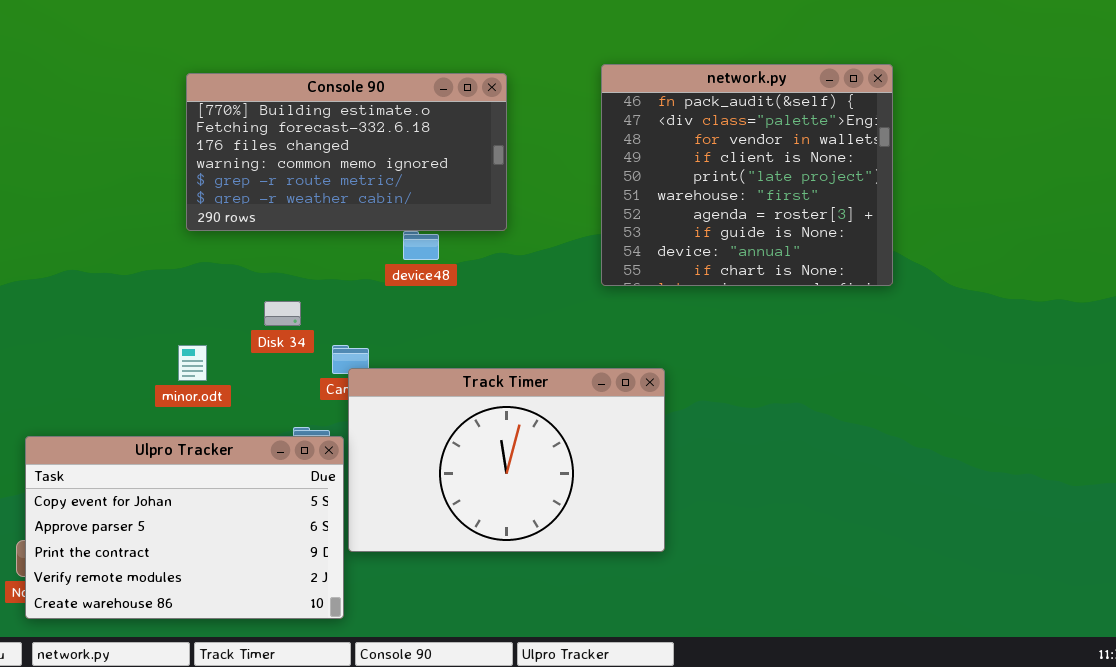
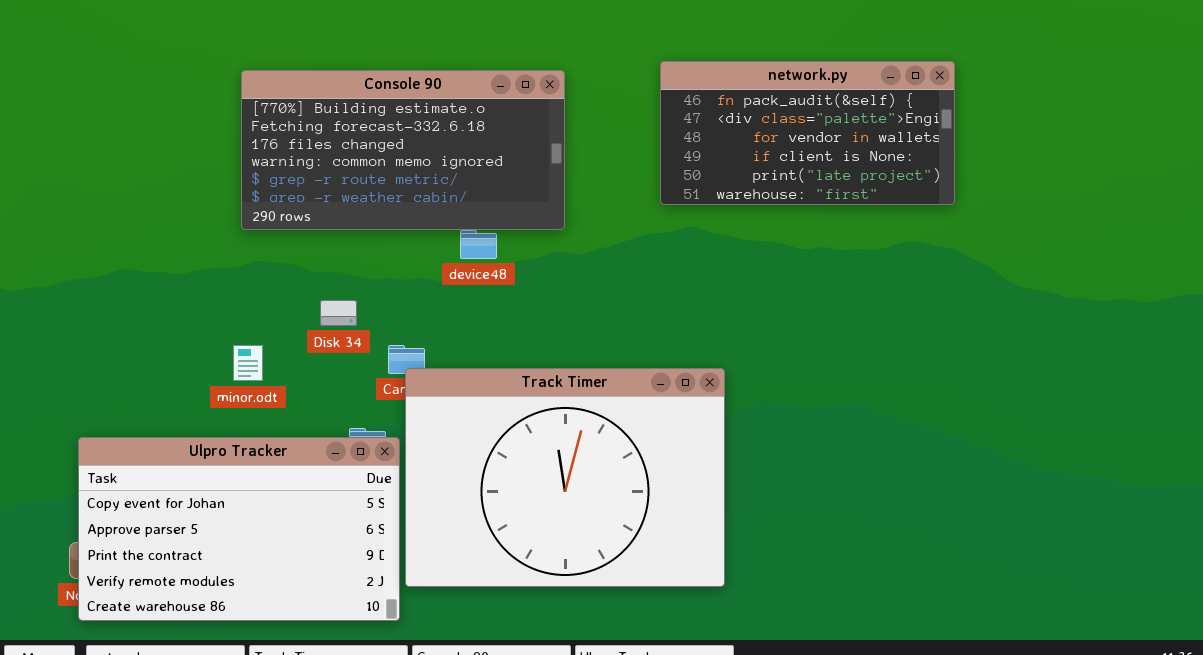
network.py: [601,64,893,286] -> [660,61,955,205], resized
Track Timer: [348,368,665,552] -> [405,368,725,587], resized

